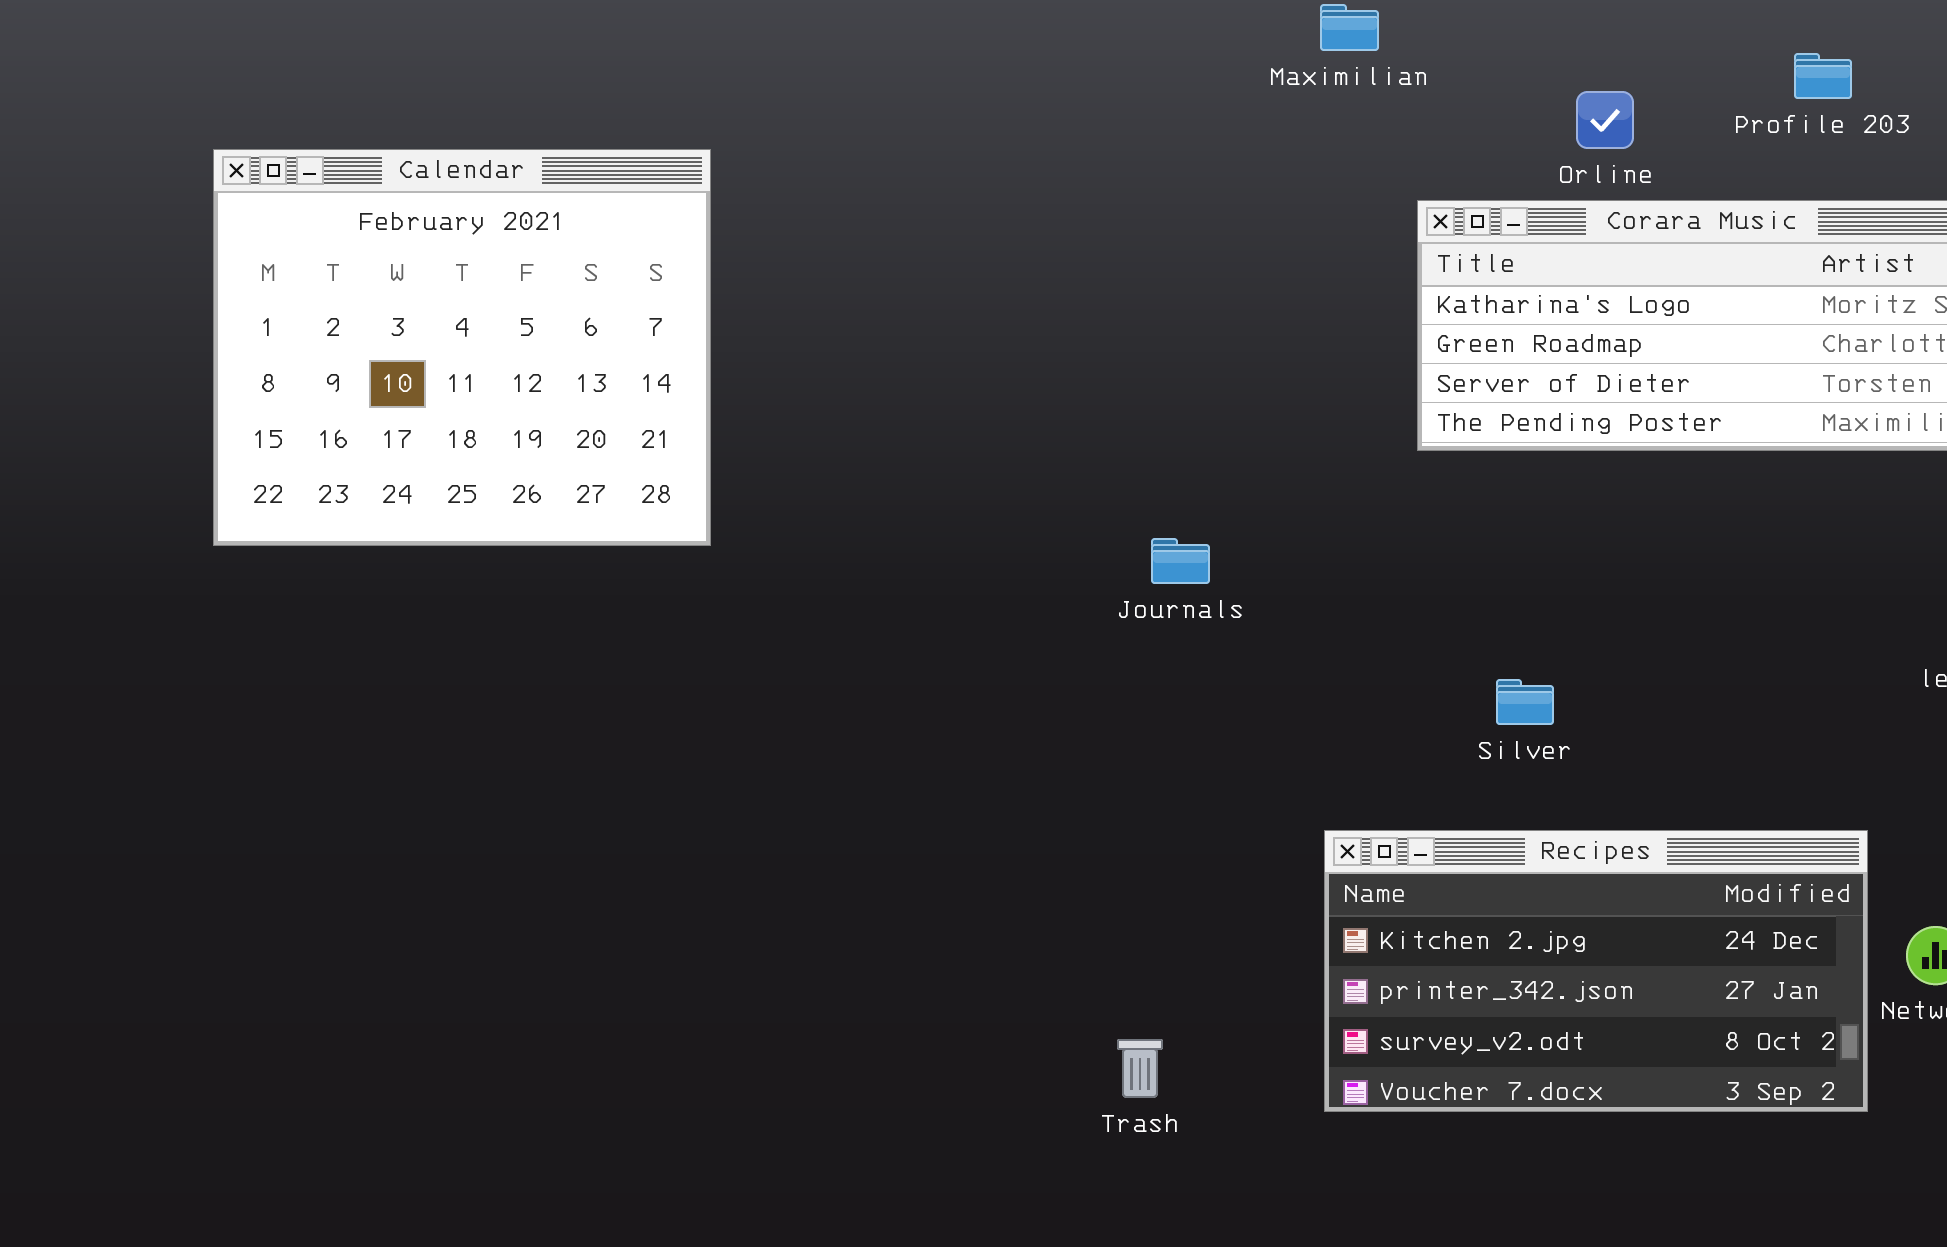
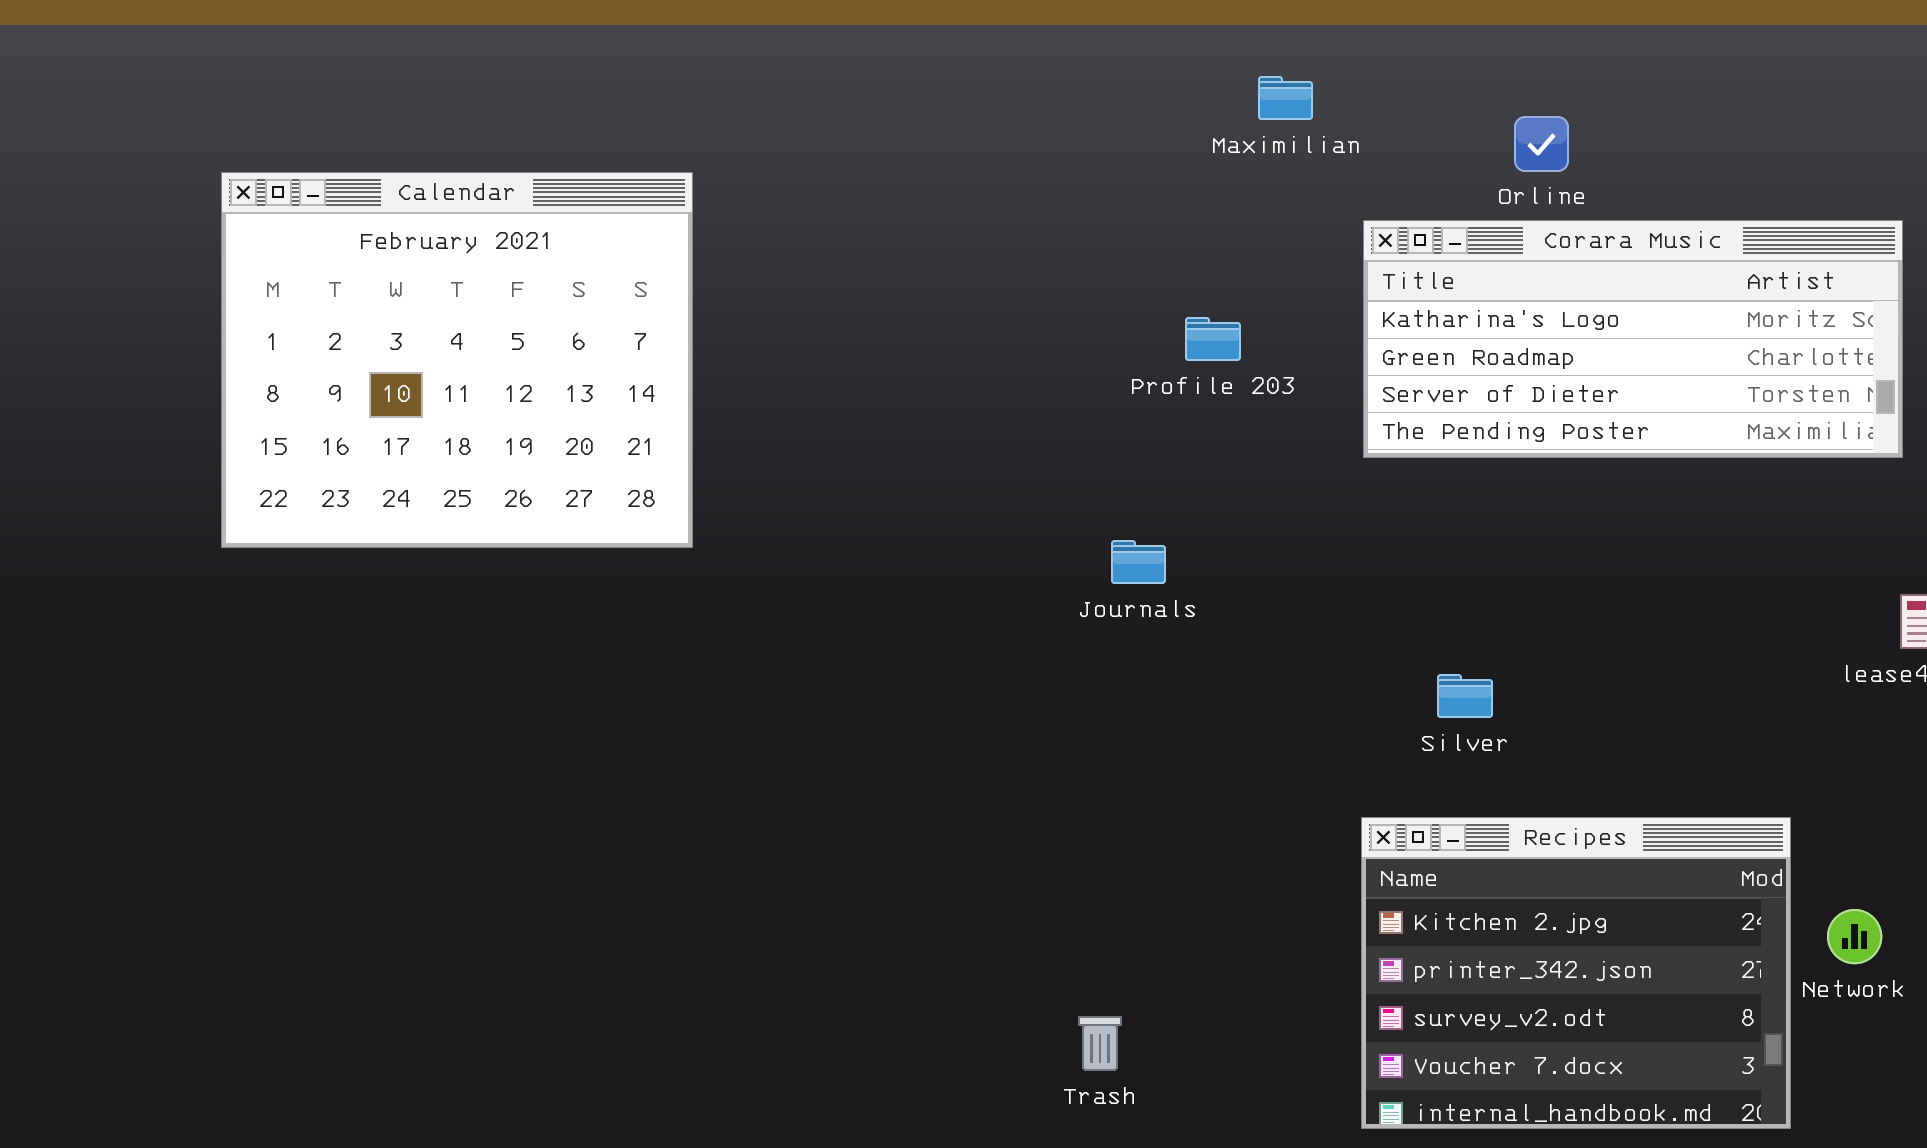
Maximilian: [1320,4,1379,51] -> [1258,76,1313,120], moved
Profile 203: [1794,53,1852,99] -> [1185,317,1241,361], moved
Recipes: [1324,830,1868,1112] -> [1361,817,1791,1129], resized

